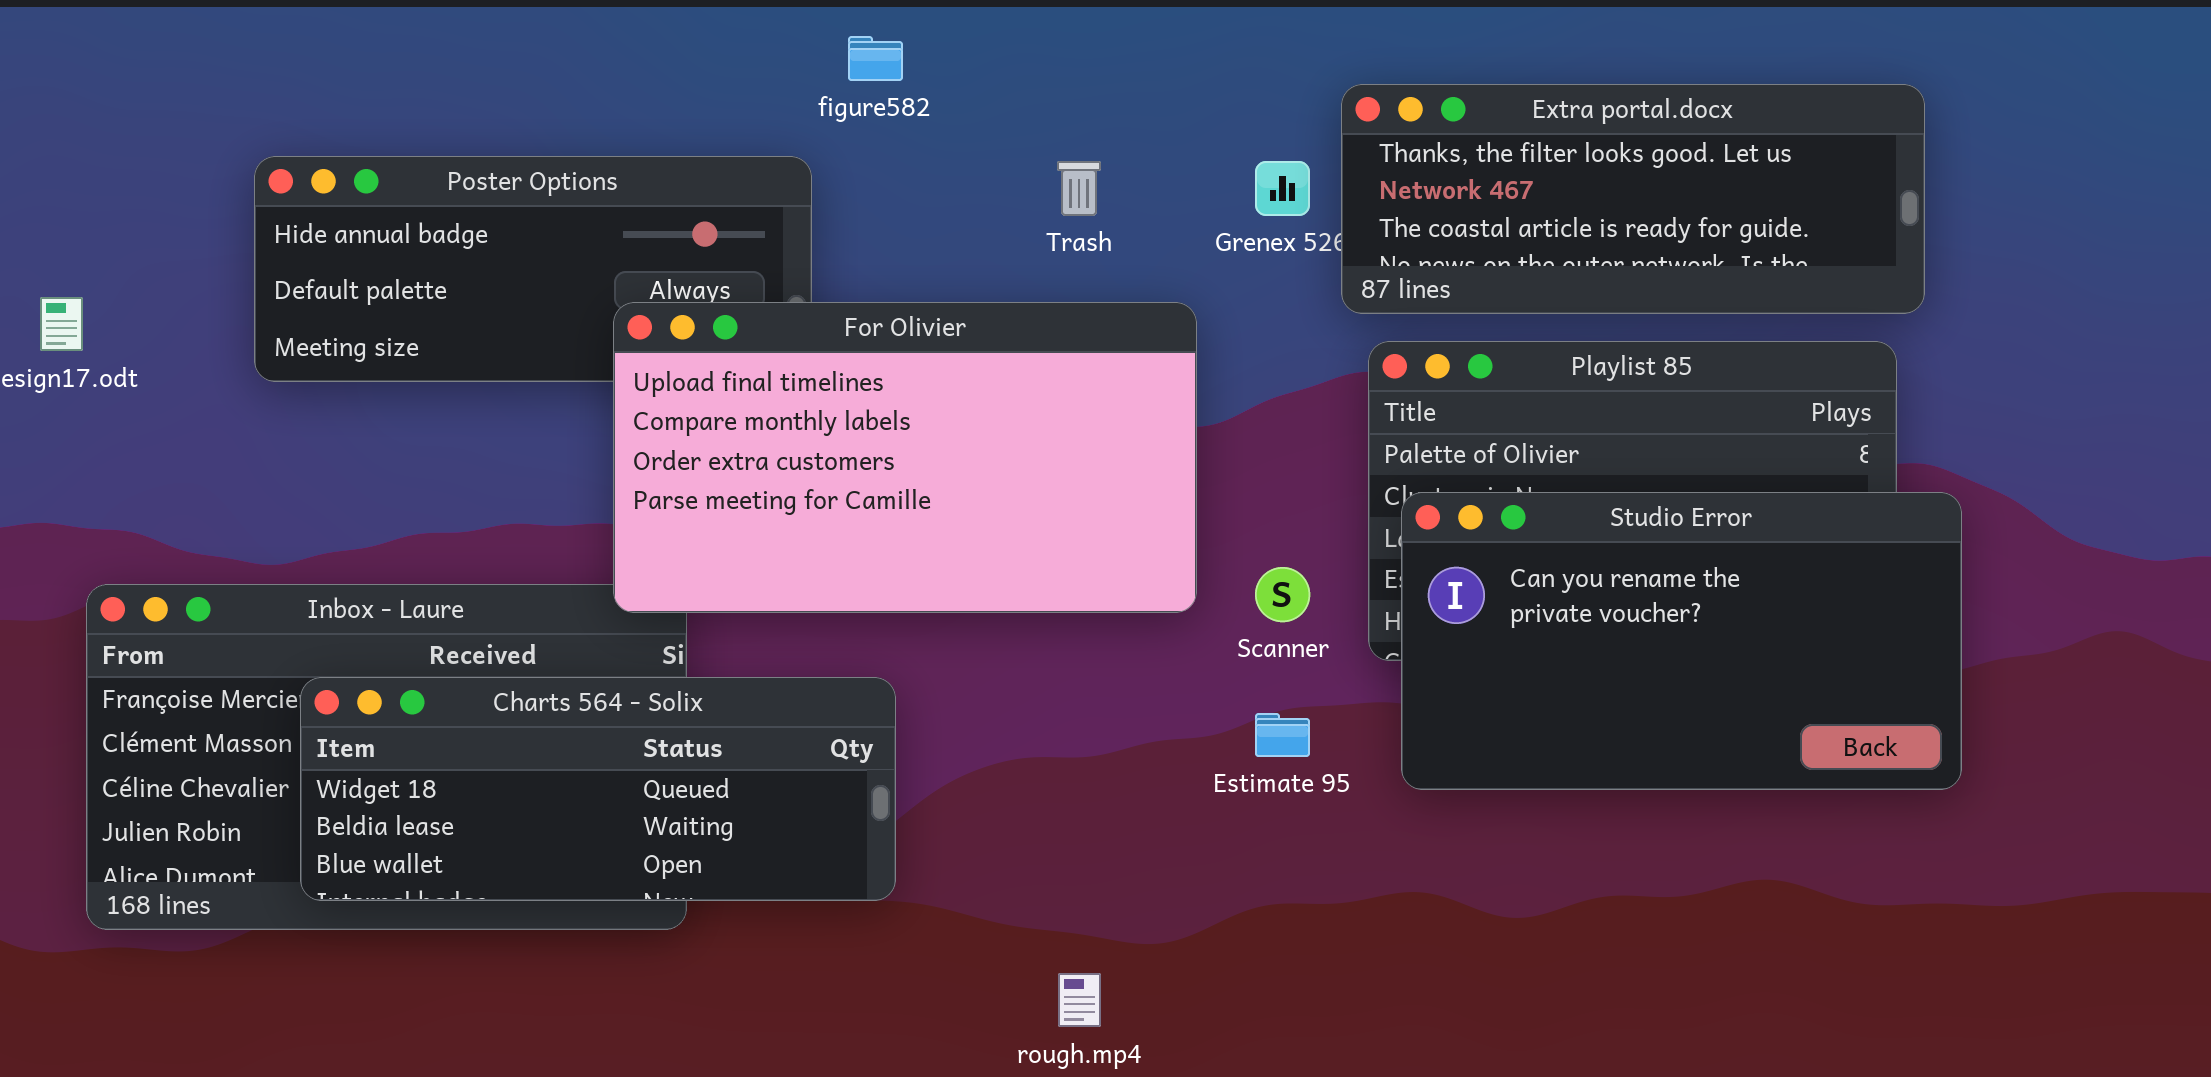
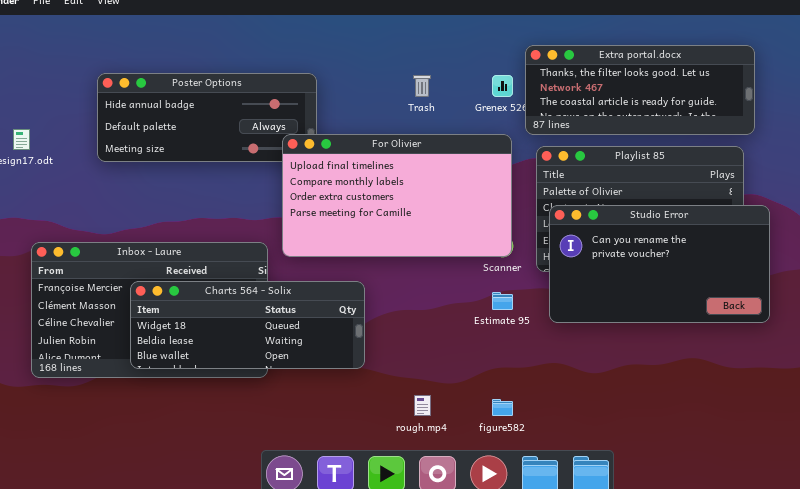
figure582: [848,36,903,81] -> [492,399,513,416], moved
For Olivier: [613,302,1197,613] -> [282,134,512,257], moved
Charts 564 - Solix: [300,677,896,901] -> [130,281,365,369], moved

